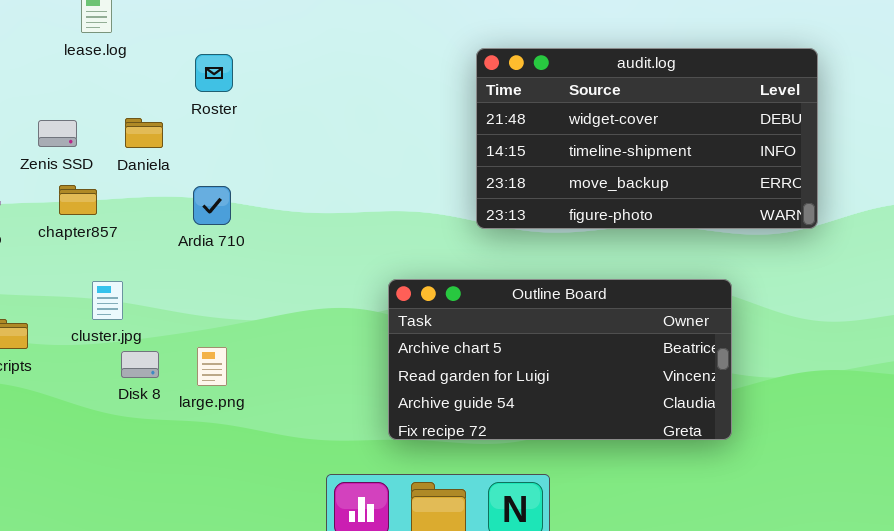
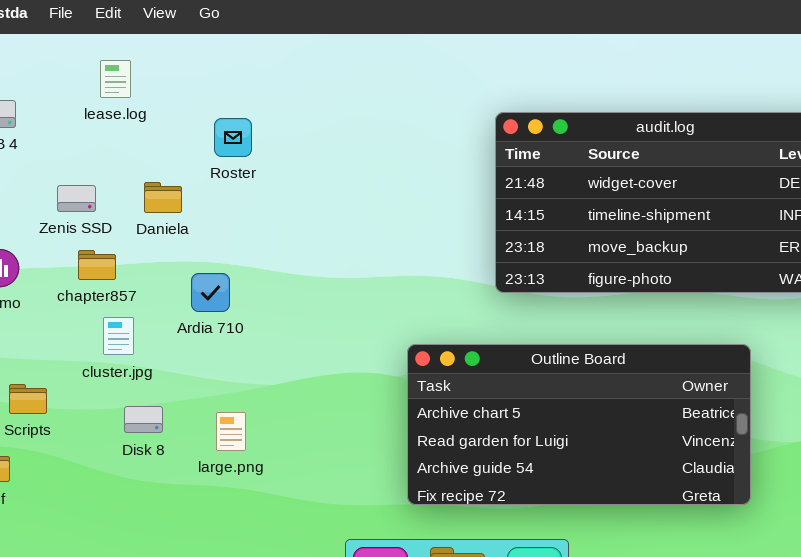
Ardia 710: [193,186,231,225] -> [191,273,230,312], moved
cluster.jpg: [92,281,123,320] -> [103,317,134,355], moved
Disk 8: [121,351,159,378] -> [124,406,163,433], moved

